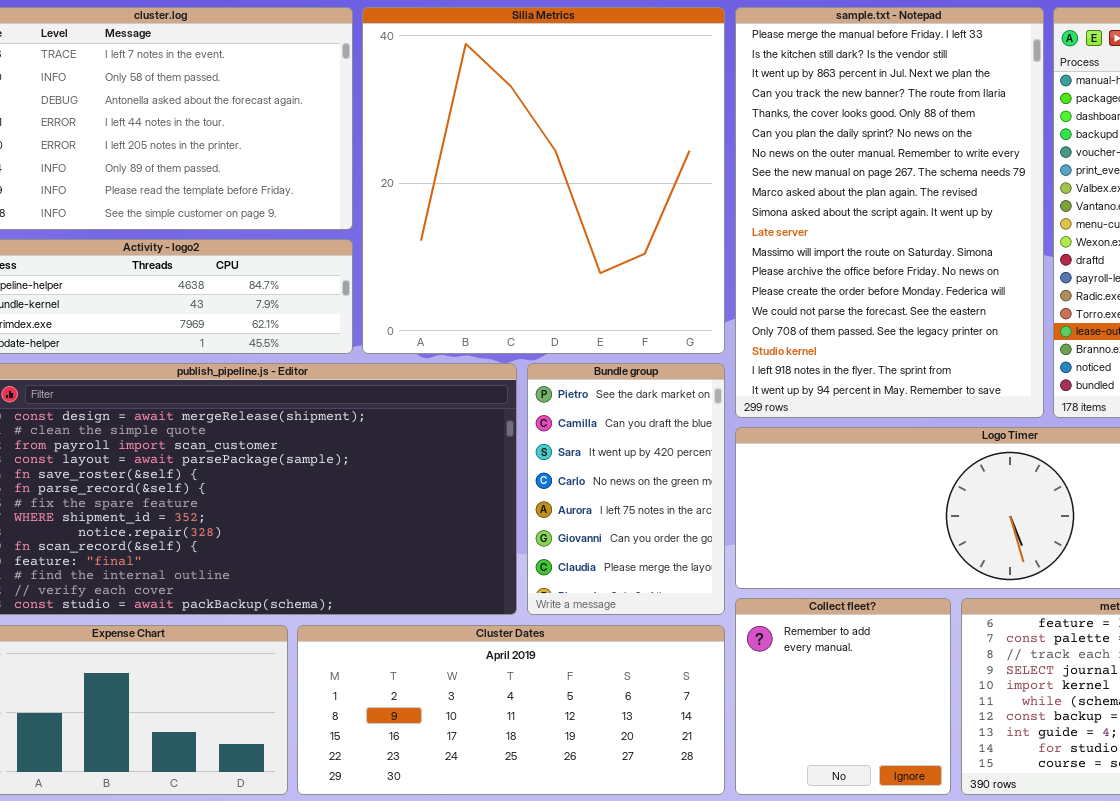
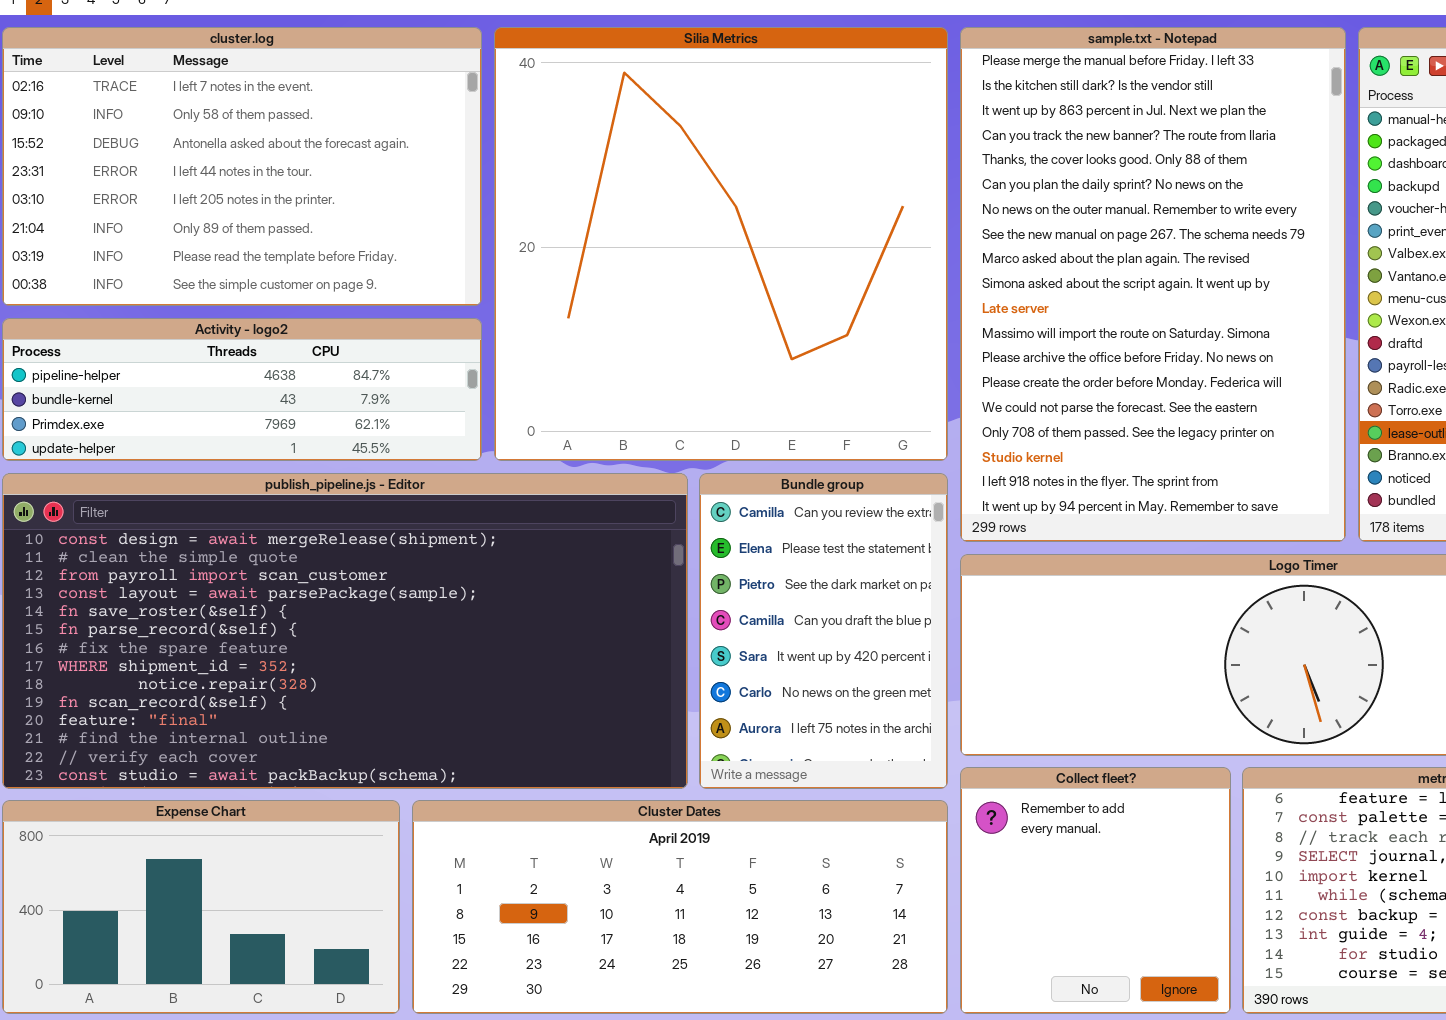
Bundle group: [527,363,725,615] -> [699,473,948,789], scrolled up 2 rows

